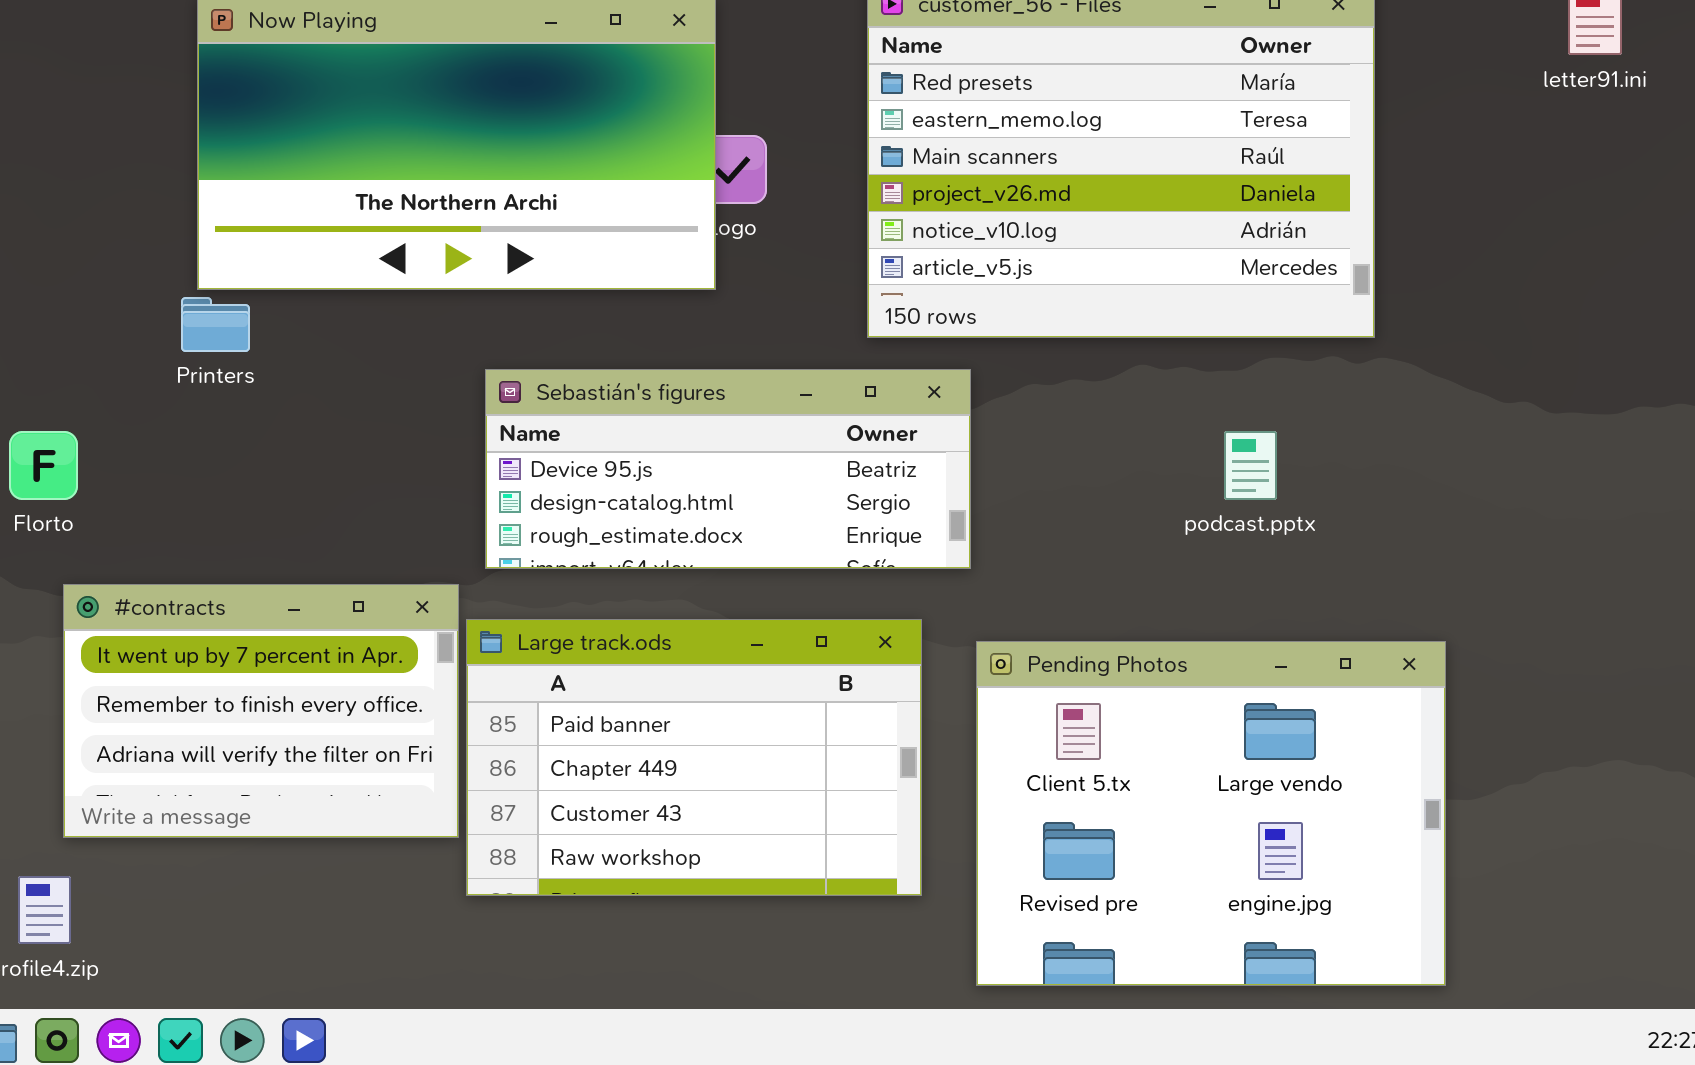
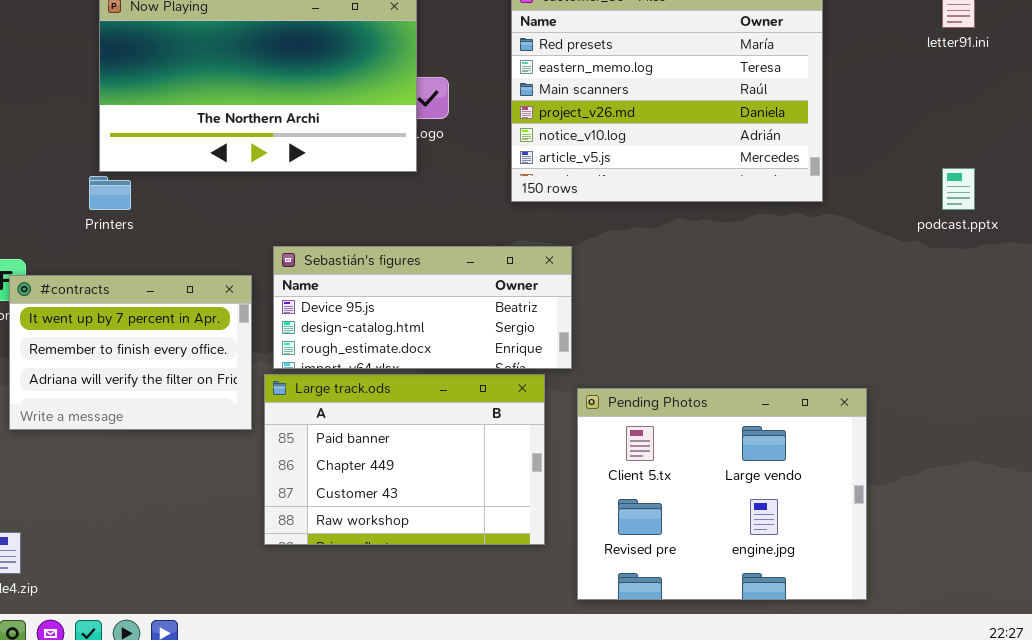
Sebastián's figures: [485,369,971,569] -> [273,246,572,369], moved
podcast.pptx: [1224,431,1277,500] -> [942,168,975,210], moved
#contracts: [63,584,459,838] -> [9,275,252,430], moved

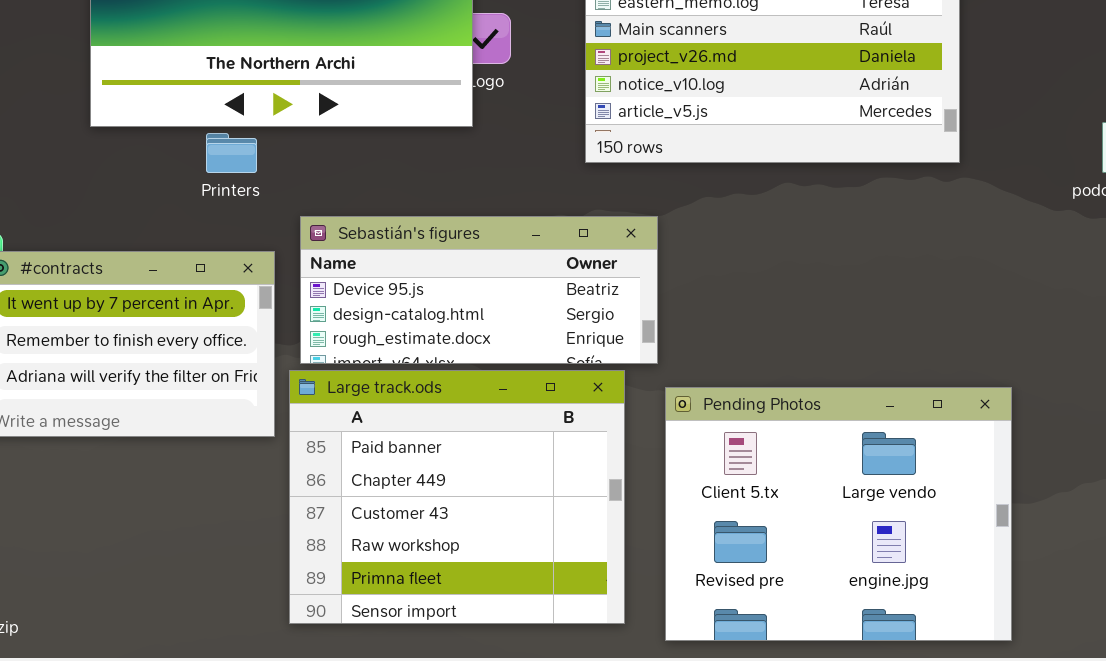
Printers: [89,176,131,210] -> [206,133,257,173], moved
Large track.ods: [264,374,545,545] -> [289,370,625,624], resized

